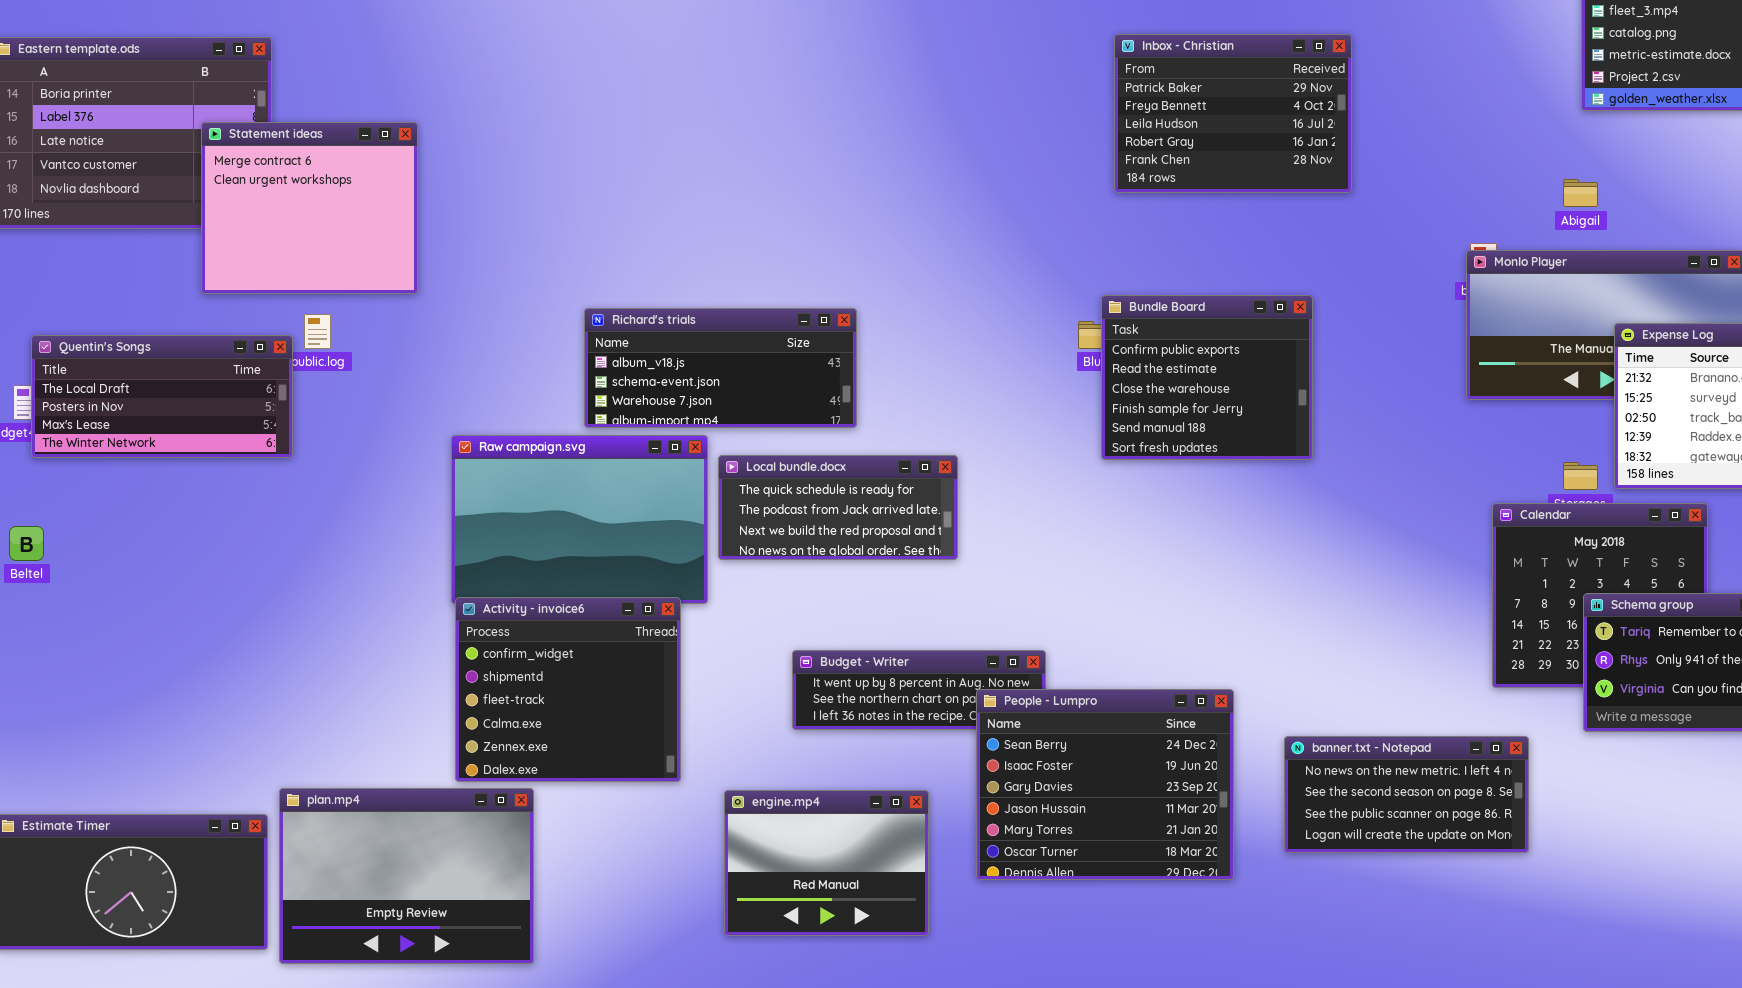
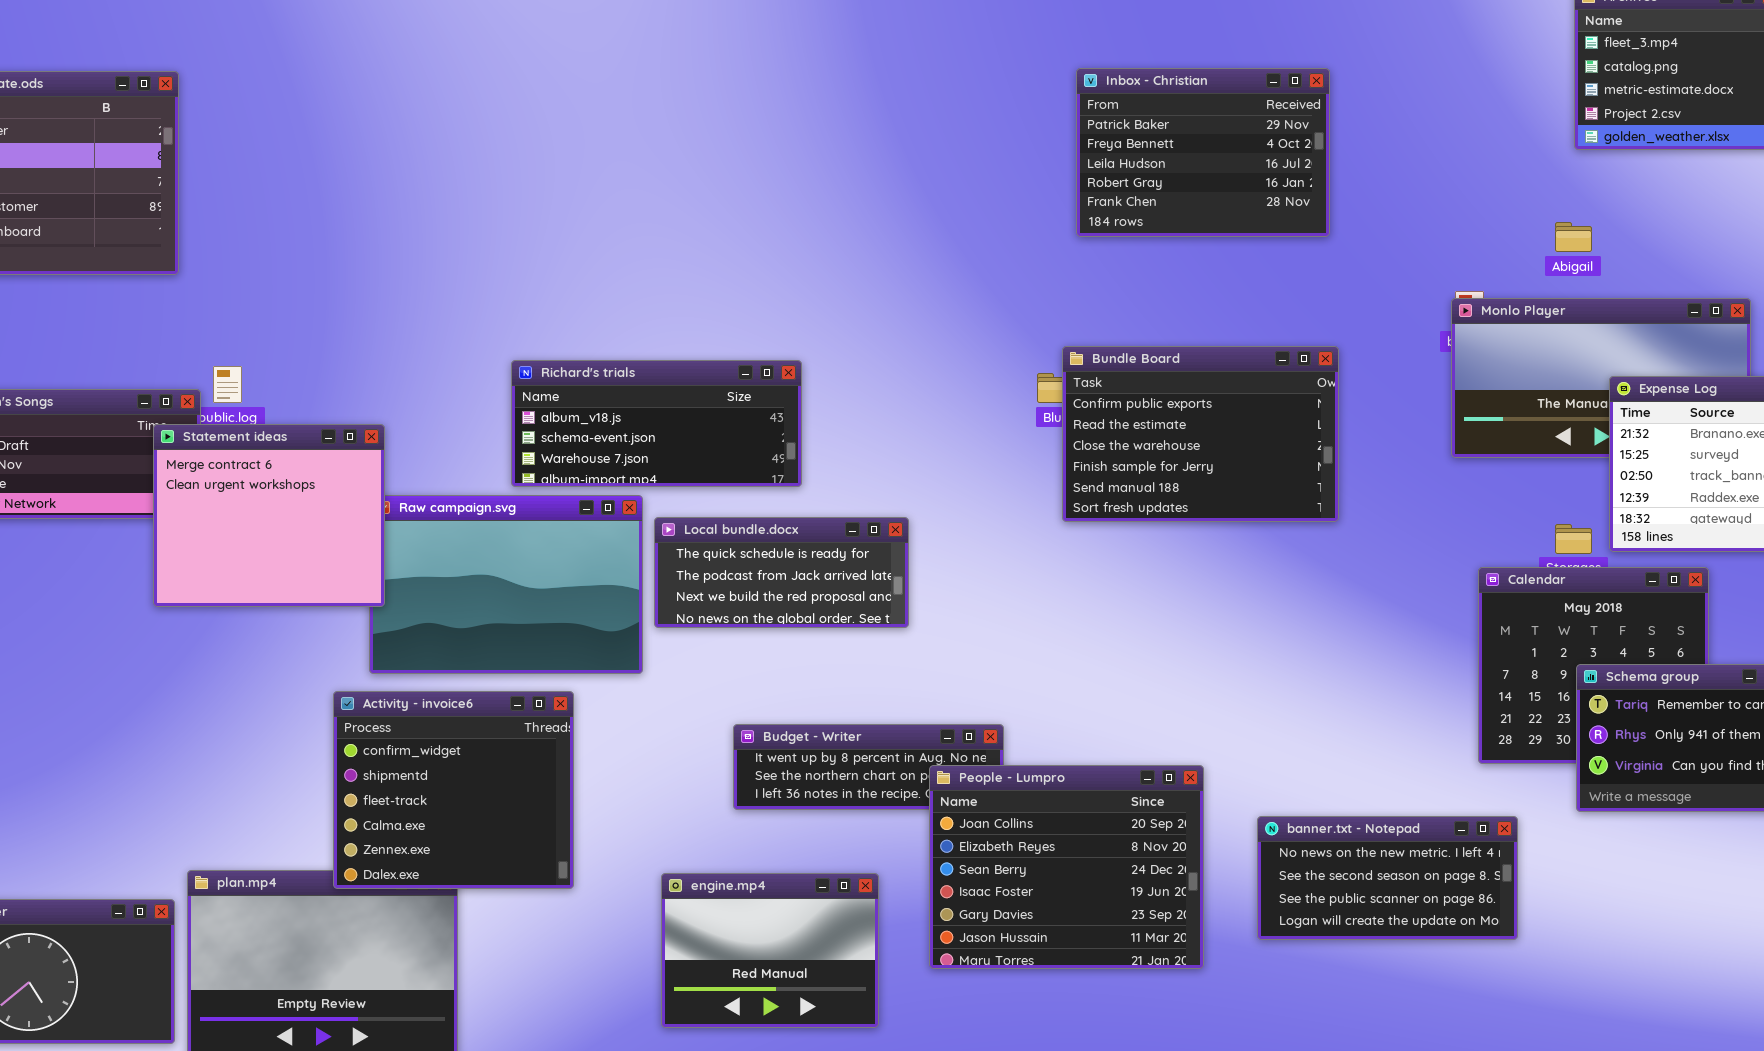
Statement ideas: [201,122,418,294] -> [153,424,385,607], moved
Bundle Board: [1101,295,1313,460] -> [1062,346,1339,522], resized
Activity - invoice6: [455,597,681,782] -> [333,691,574,889], moved
People - Lumpro: [976,689,1234,880] -> [929,765,1204,969], scrolled up 2 rows

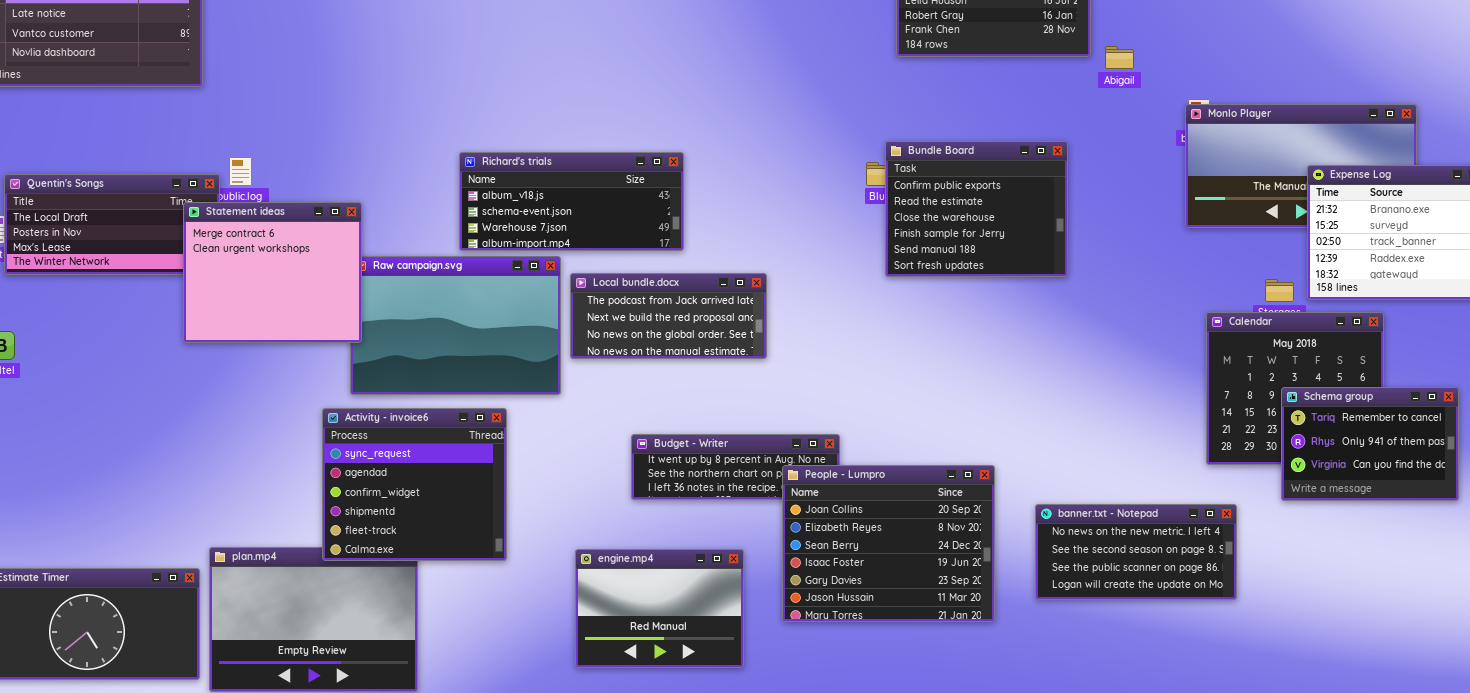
Abigail: [1555,222,1592,252] -> [1105,46,1134,69], moved
Bundle Board: [1062,346,1339,522] -> [885,141,1068,277], resized
Local bundle.docx: [654,517,909,628] -> [570,273,767,359], scrolled down 1 row
Activity - invoice6: [333,691,574,889] -> [322,408,507,561], scrolled up 2 rows

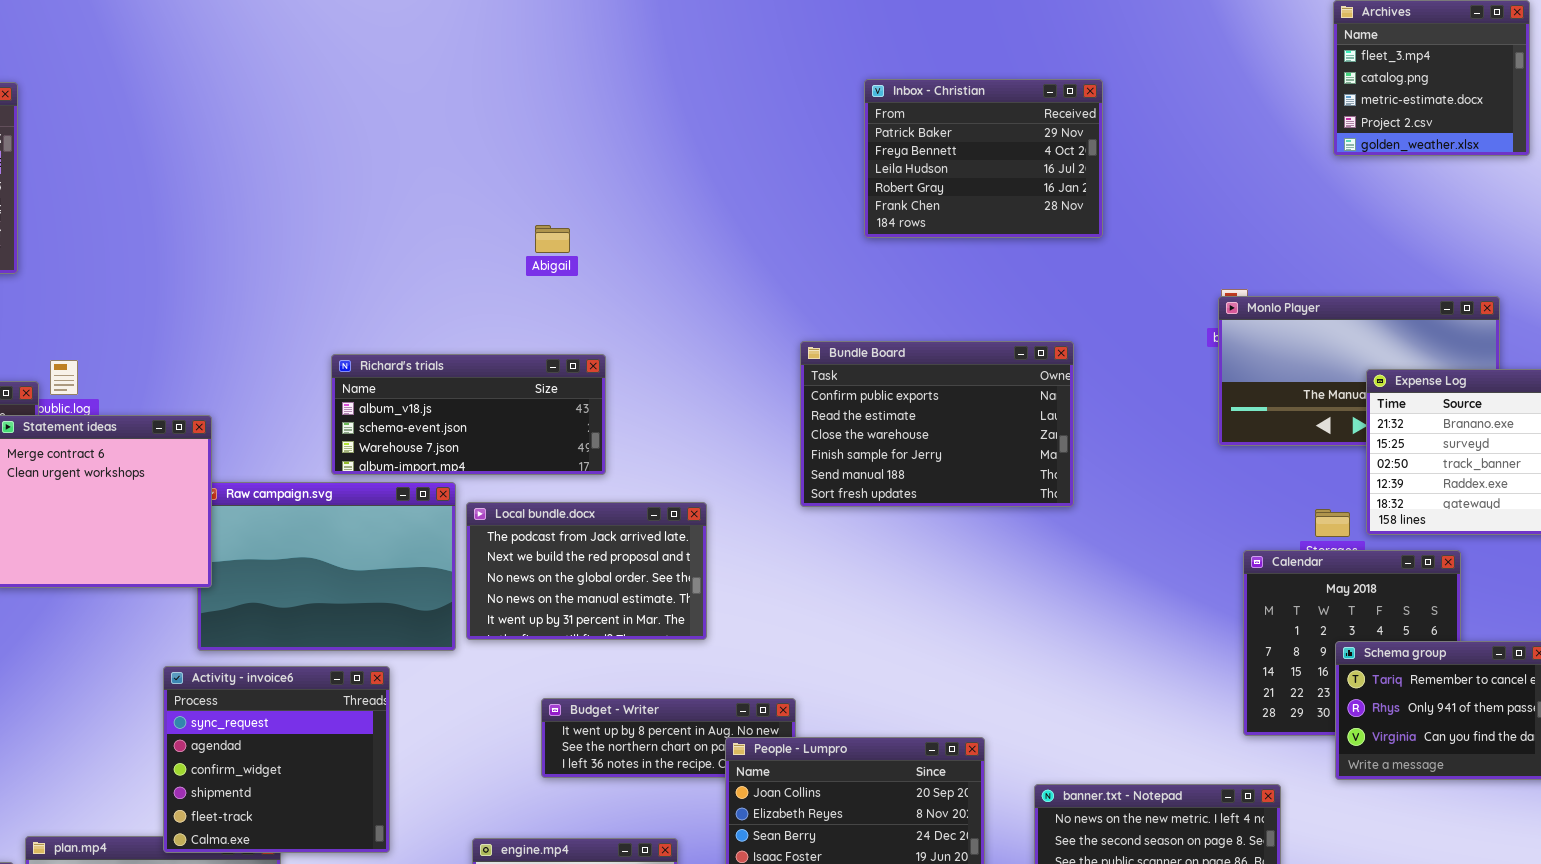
Abigail: [1105,46,1134,69] -> [535,225,570,253], moved
Bundle Board: [885,141,1068,277] -> [800,341,1074,507], resized
Local bundle.docx: [570,273,767,359] -> [466,502,707,640], resized

